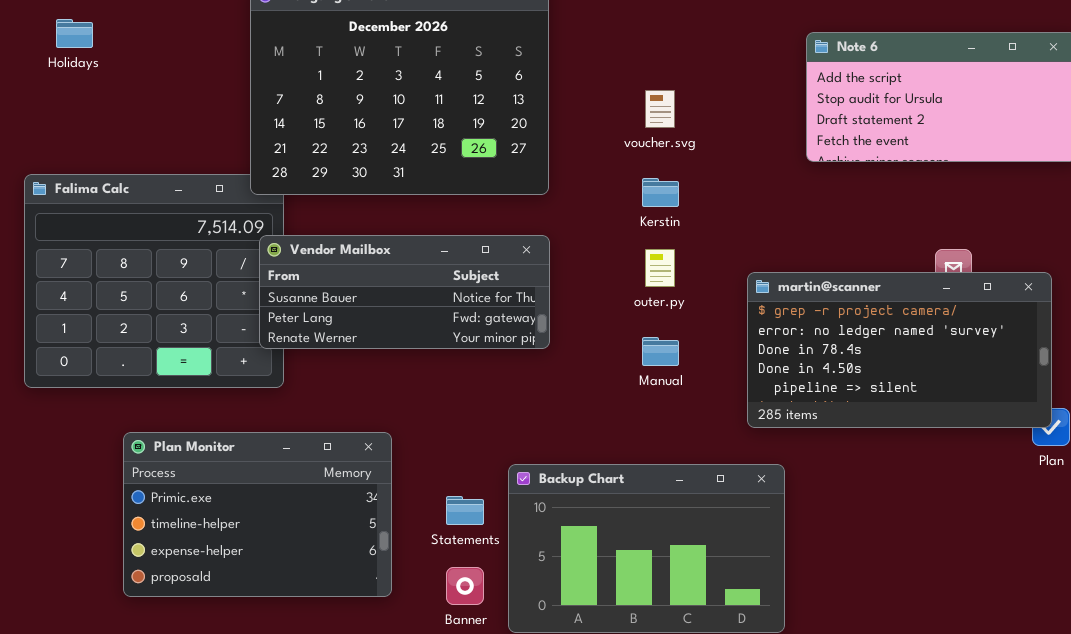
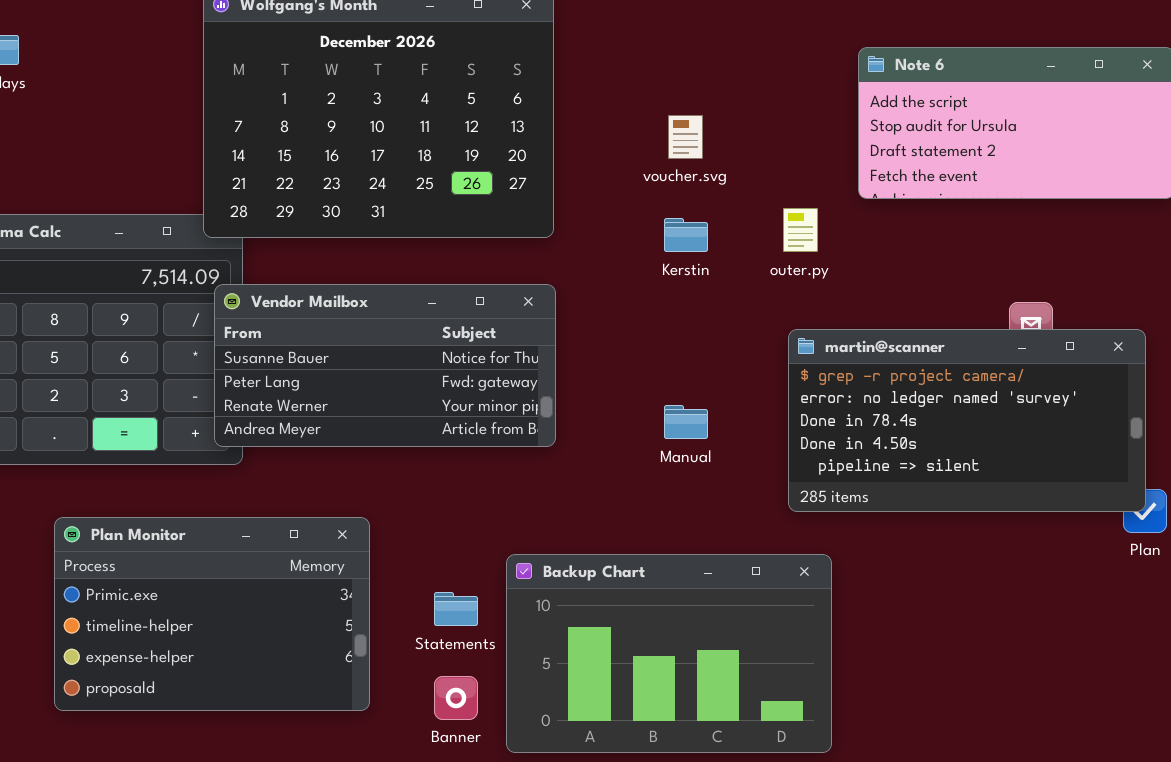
Vendor Mailbox: [259,235,550,349] -> [214,284,556,447], resized
outer.py: [645,249,675,287] -> [783,208,818,252], moved

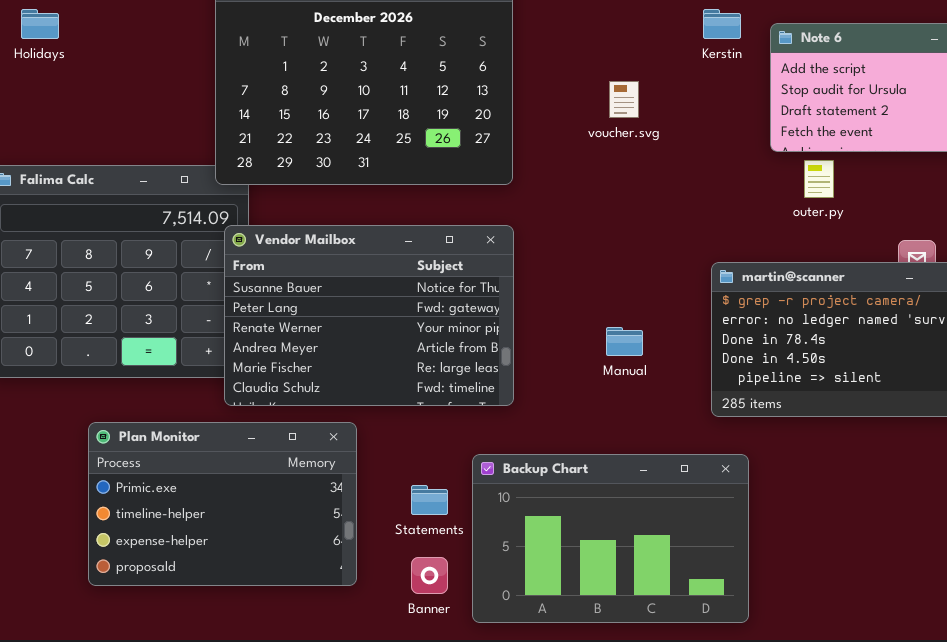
outer.py: [783,208,818,252] -> [804,160,834,198], moved
Kerstin: [664,218,708,252] -> [703,9,741,39], moved
Vendor Mailbox: [214,284,556,447] -> [224,225,514,406], resized

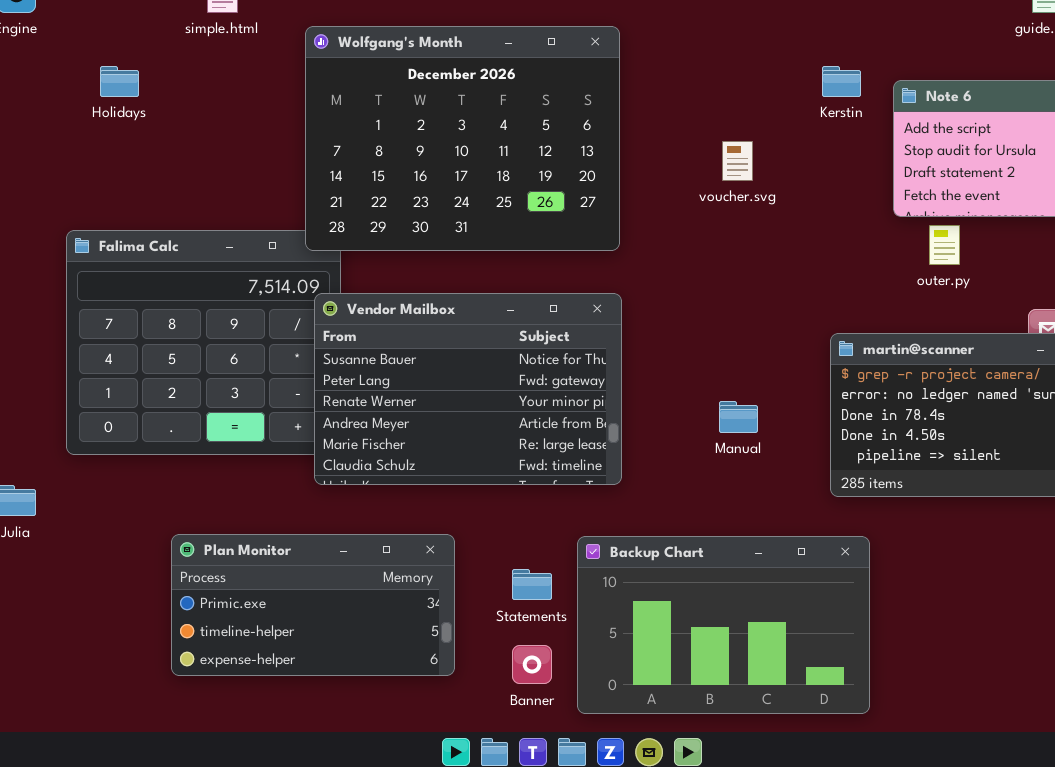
Plan Monitor: [88,422,357,586] -> [171,534,455,676], resized

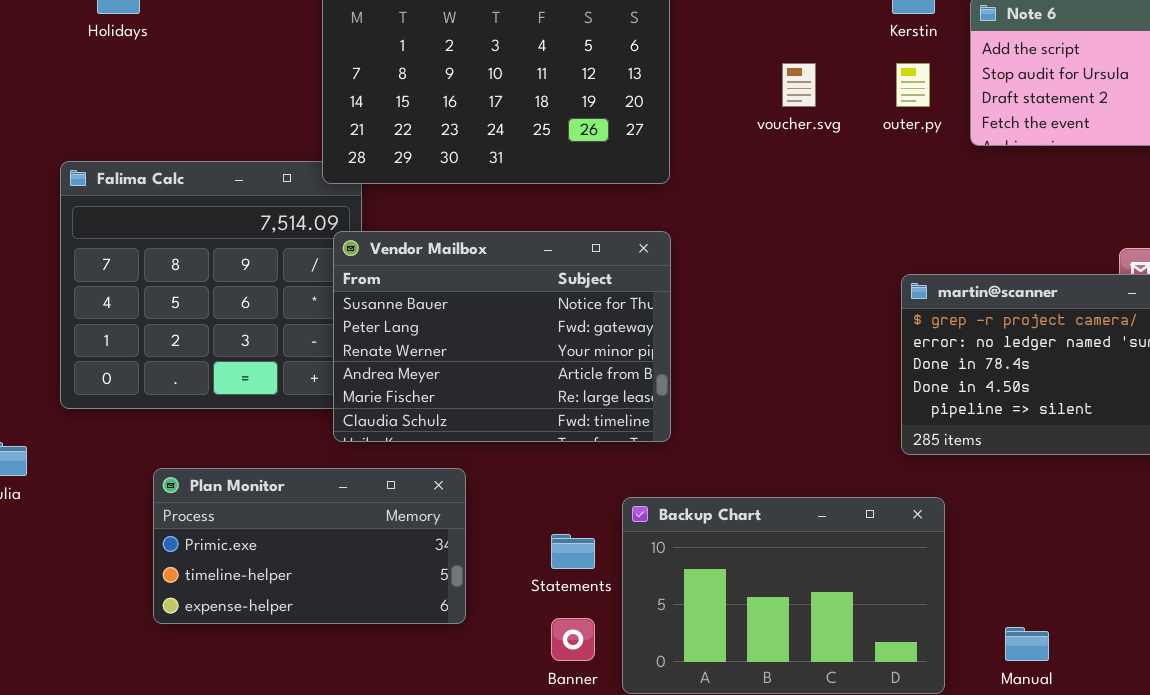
outer.py: [929,225,960,265] -> [896,63,930,107], moved
Manual: [719,401,758,433] -> [1005,627,1049,661], moved
Plan Monitor: [171,534,455,676] -> [153,468,466,624], moved

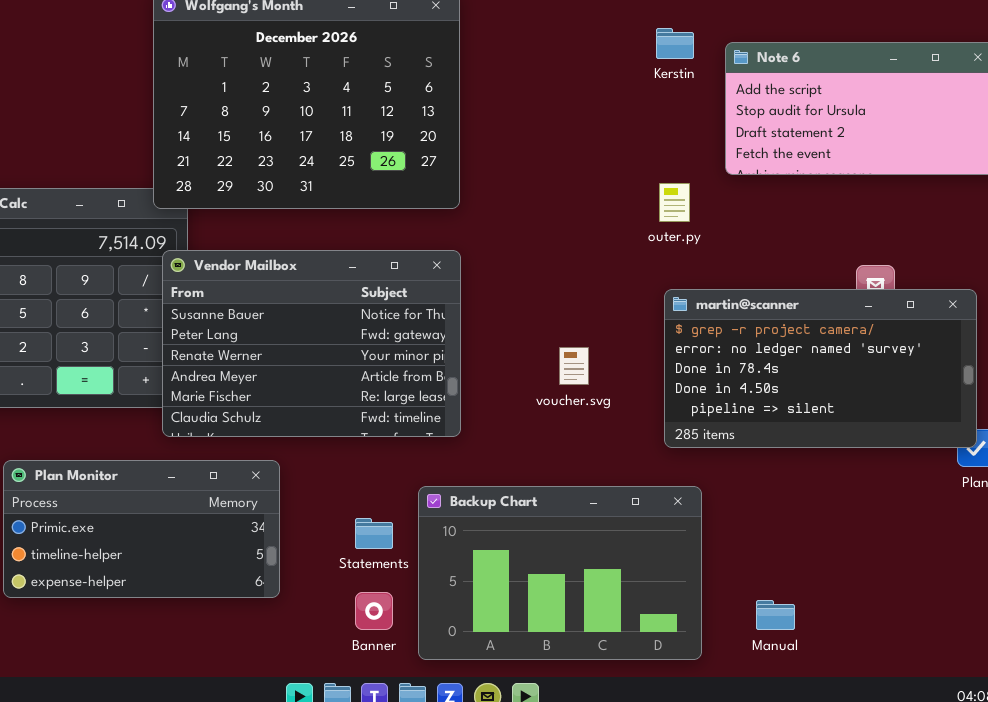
voucher.svg: [782,63,816,107] -> [559,347,589,385], moved
outer.py: [896,63,930,107] -> [659,183,690,222], moved

